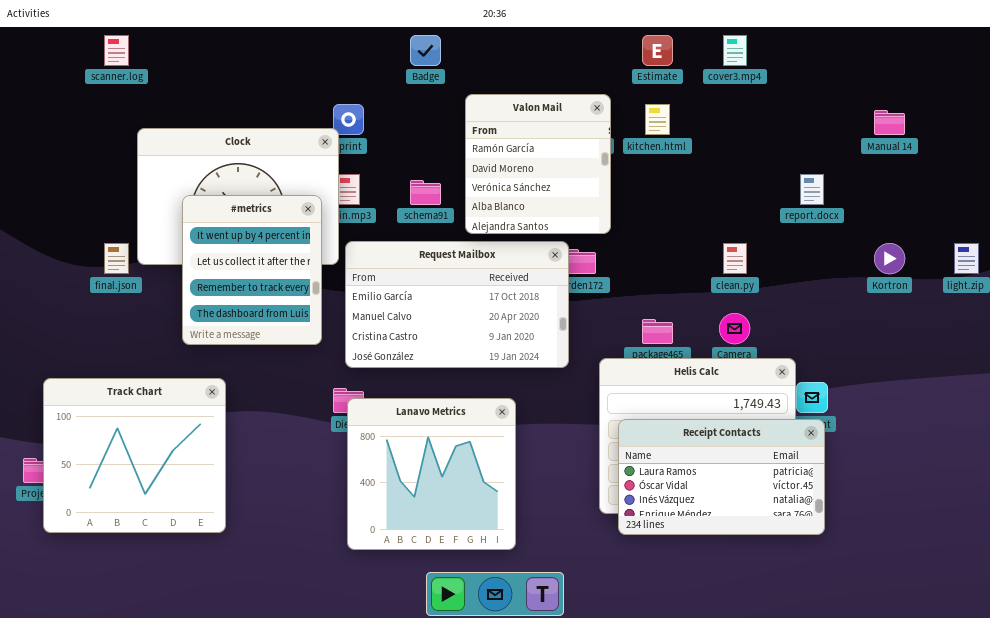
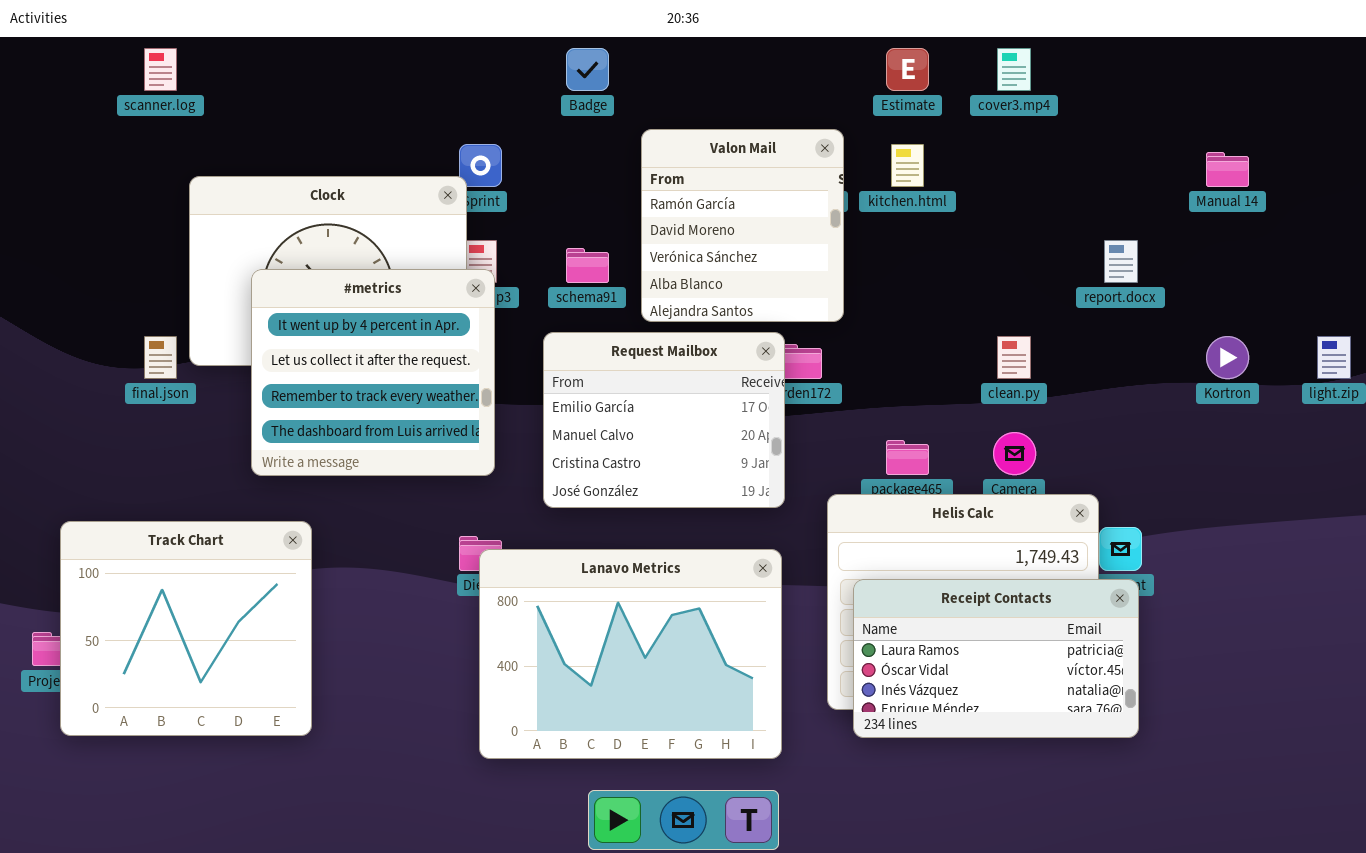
#metrics: [182,195,322,345] -> [251,269,495,476], resized
Request Mailbox: [345,241,569,368] -> [543,332,785,508], resized
Lanavo Metrics: [347,398,516,550] -> [479,549,782,759], resized

